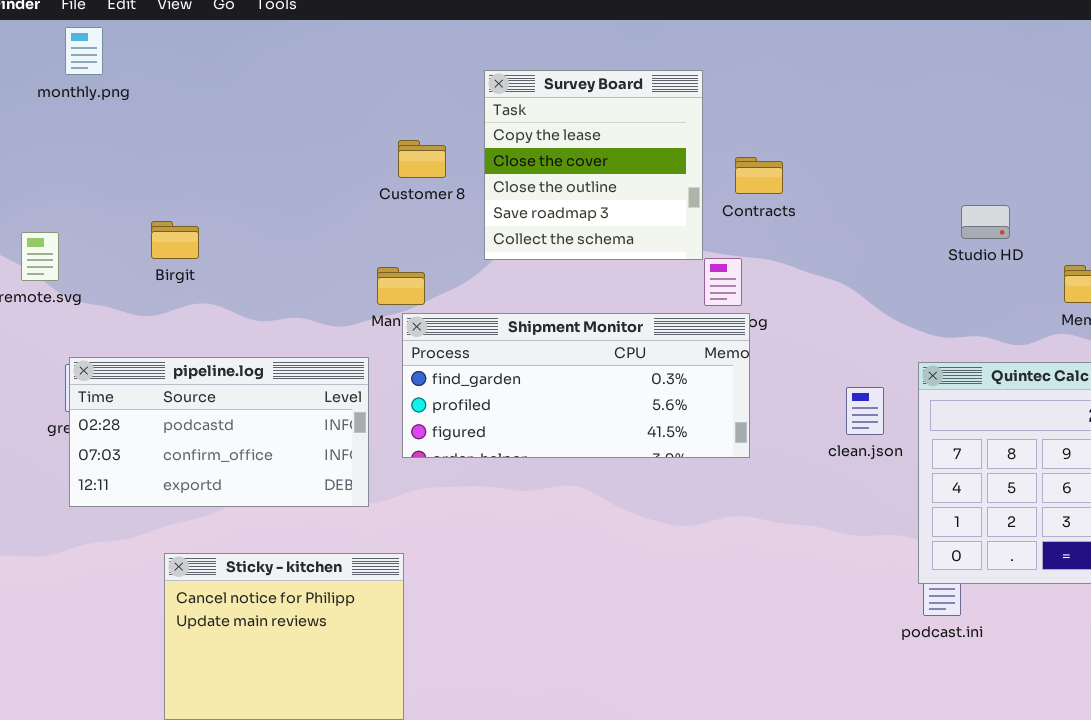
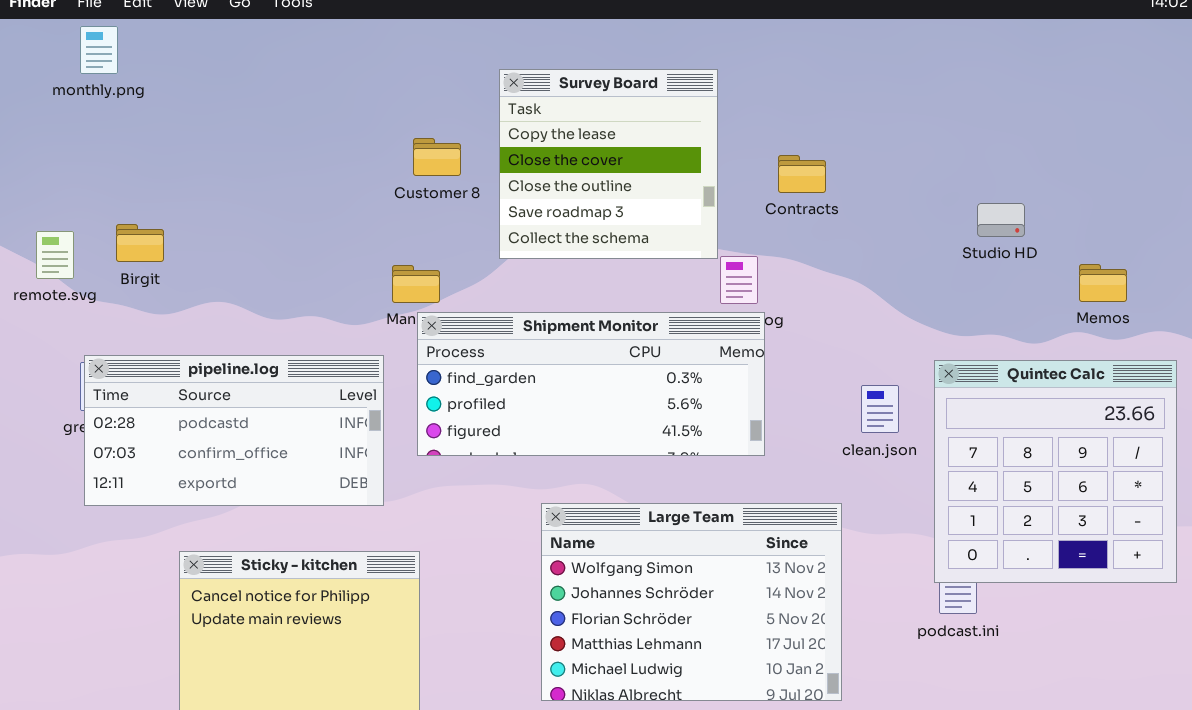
Contracts: [735,157,783,194] -> [778,155,826,193], moved
Birgit: [151,221,199,259] -> [116,224,164,262], moved
Large Team: none -> [541,503,842,701], opened

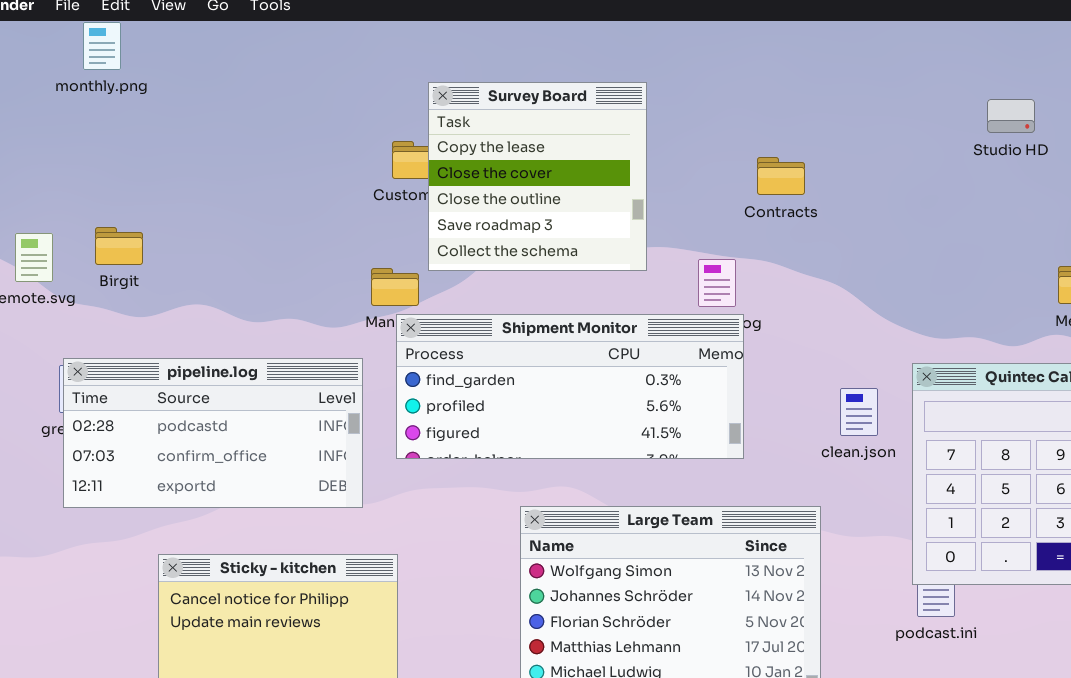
monthly.png: [80,26,118,74] -> [83,22,121,70], moved
Survey Board: [499,69,718,259] -> [428,82,647,271], moved
Studio HD: [977,203,1025,237] -> [987,99,1035,133], moved

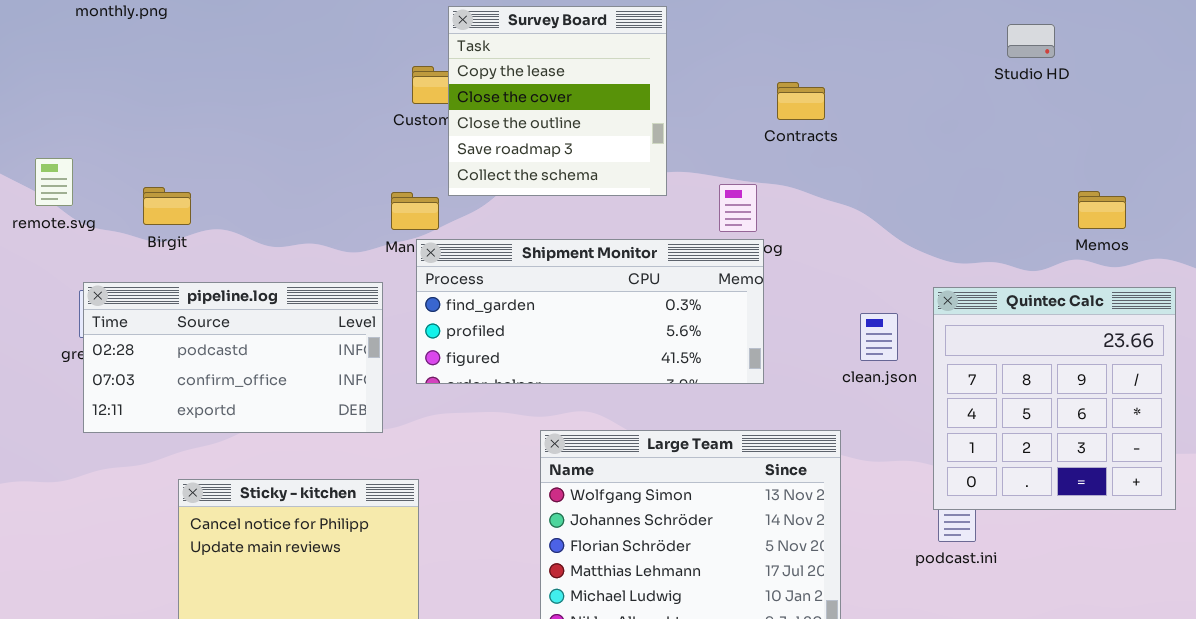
Birgit: [95,227,143,265] -> [143,187,191,225], moved

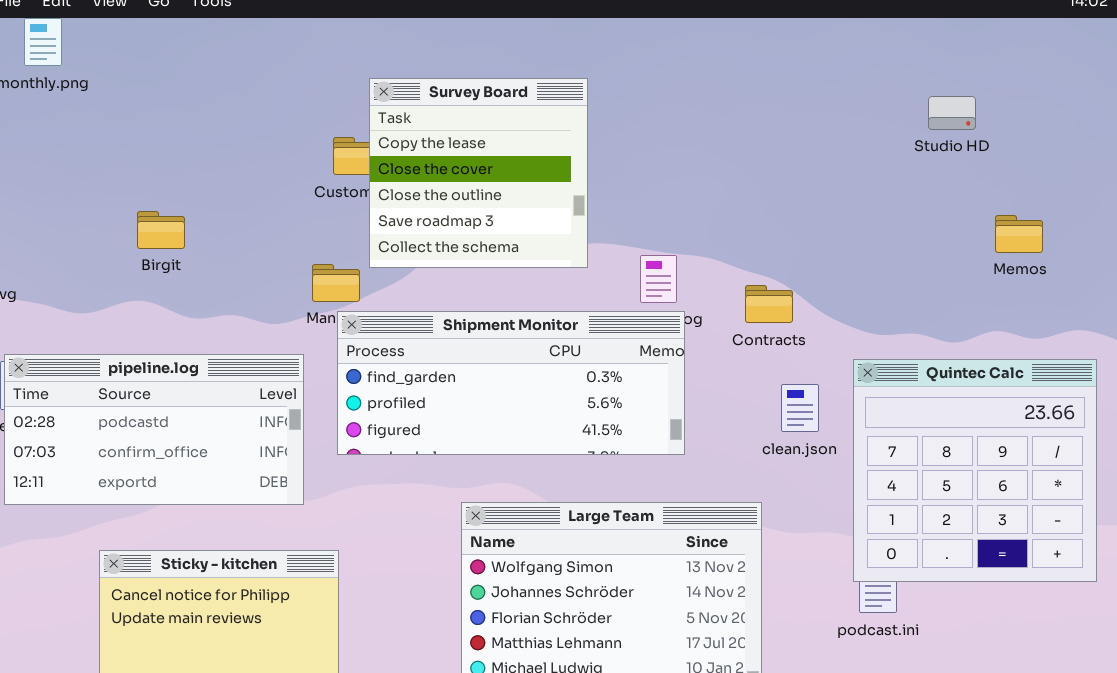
Contracts: [777,82,825,120] -> [745,285,793,323], moved
Birgit: [143,187,191,225] -> [137,211,185,249], moved
Memos: [1078,191,1126,229] -> [995,215,1043,253], moved

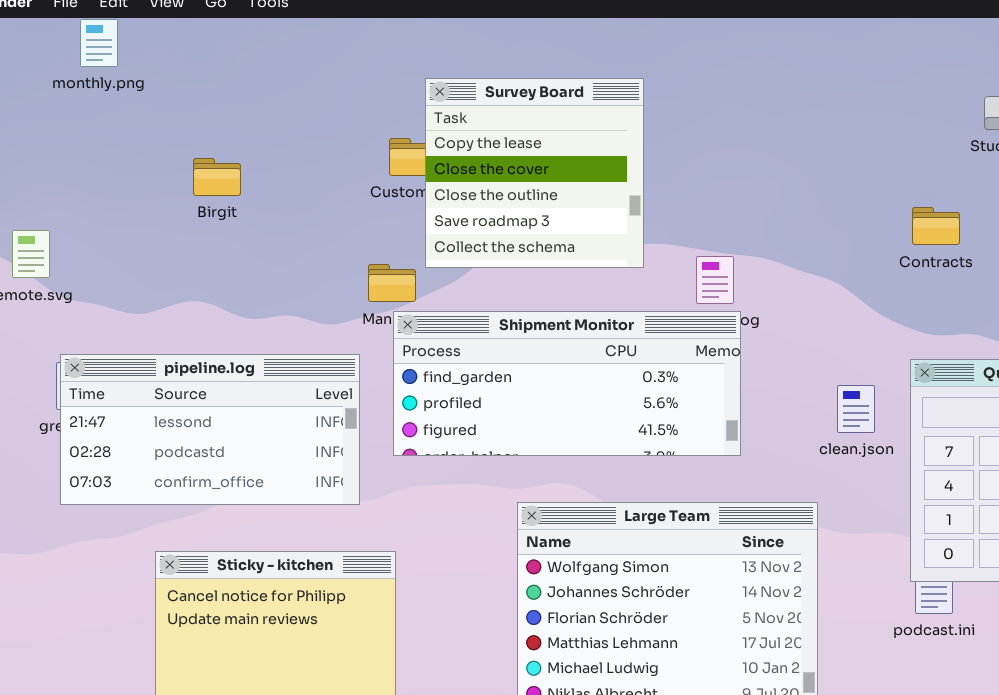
Birgit: [137,211,185,249] -> [193,158,241,196], moved
Contracts: [745,285,793,323] -> [912,207,960,245], moved
pipeline.log: [4,354,304,505] -> [60,354,360,505], scrolled up 1 row

